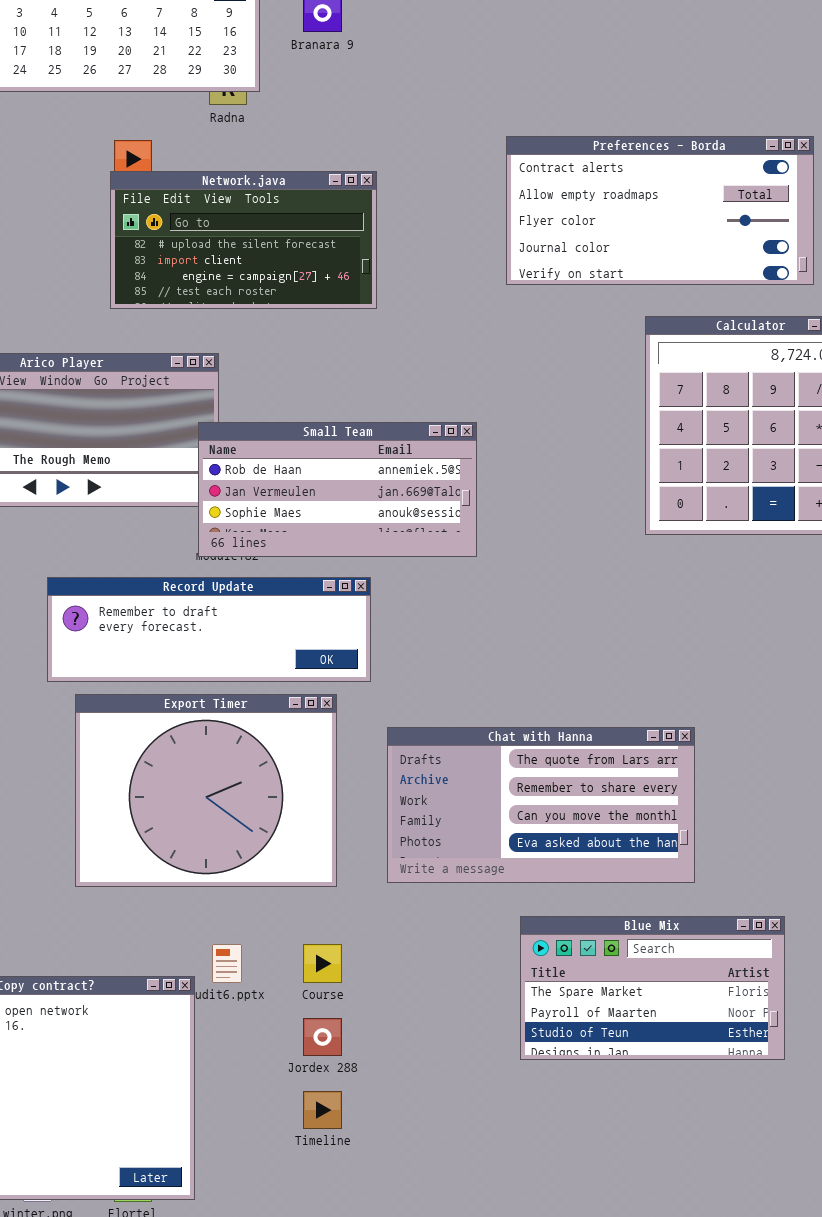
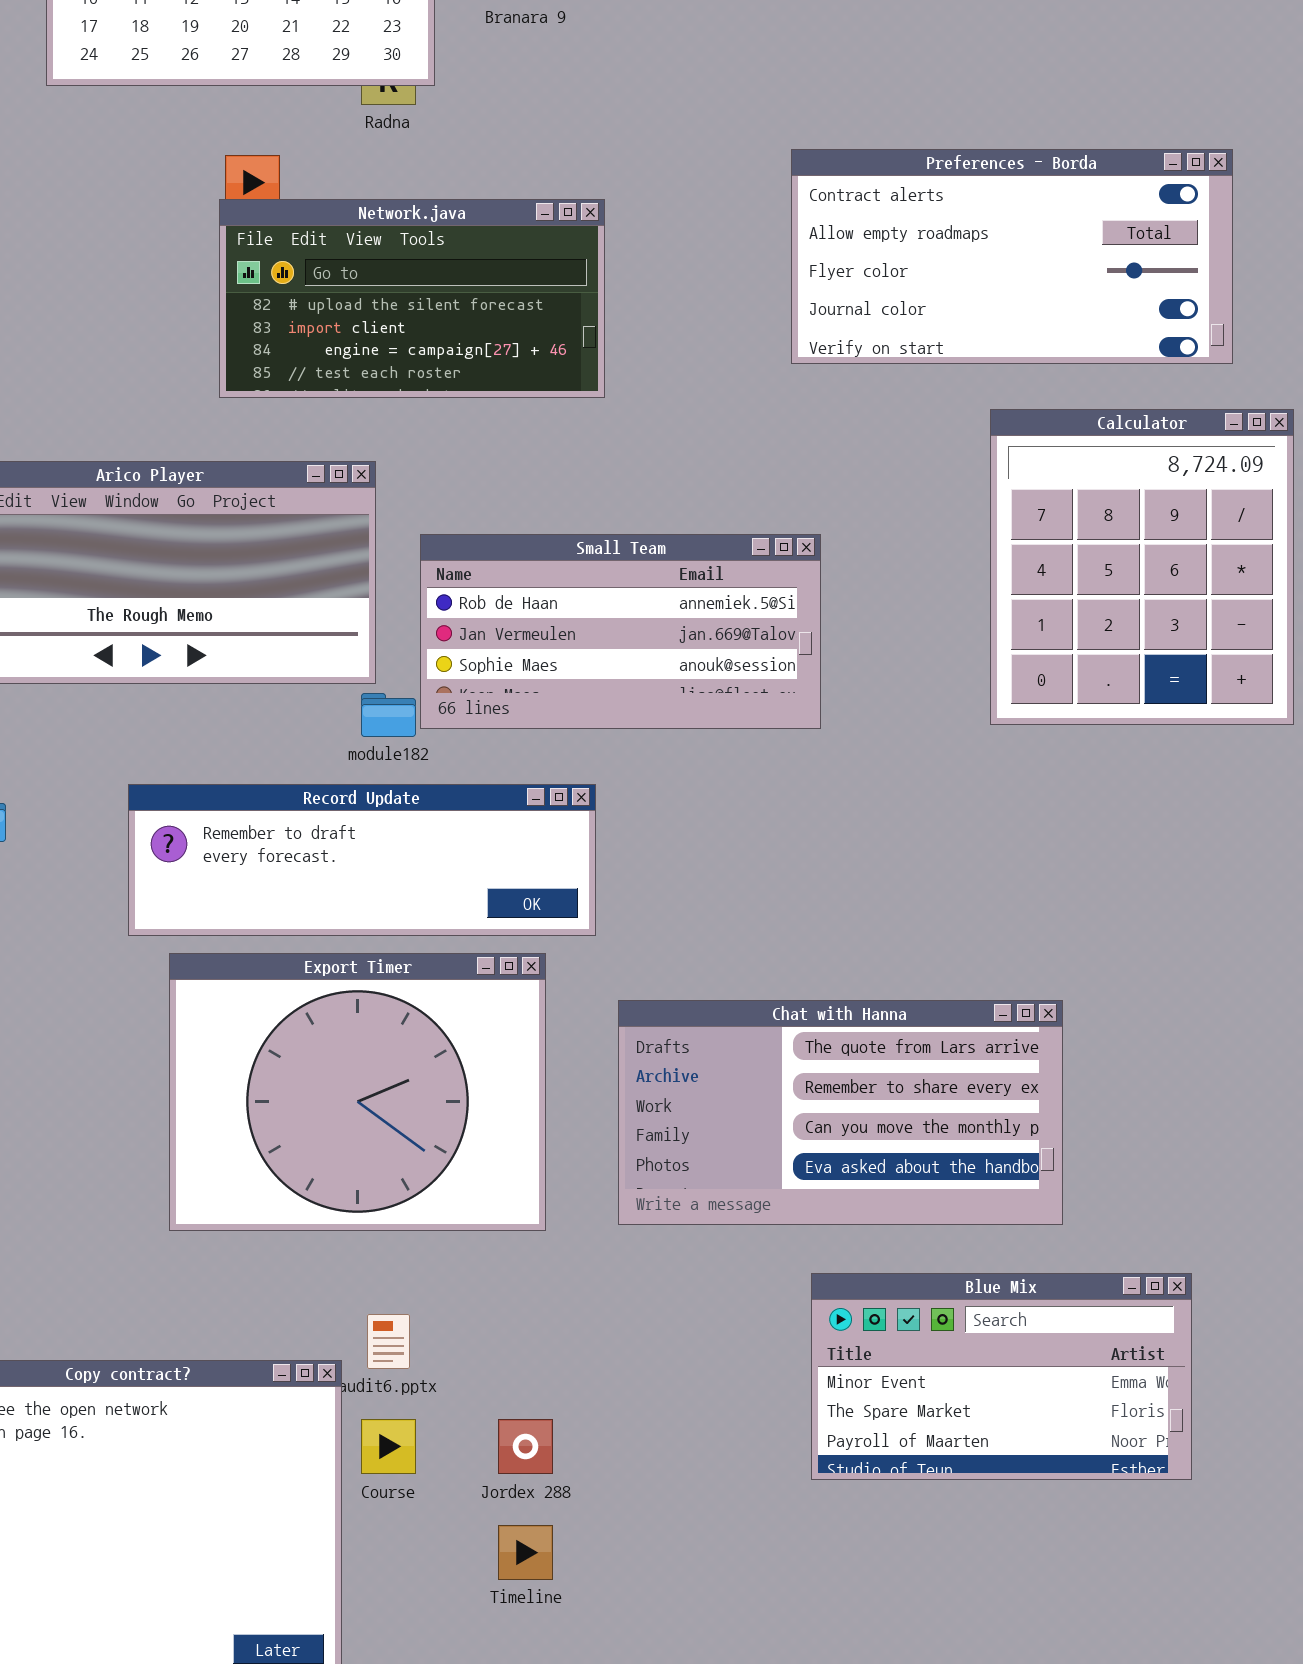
Small Team: [198,422,477,557] -> [420,534,821,729], moved
Blue Mix: [520,916,785,1060] -> [811,1273,1192,1480], scrolled up 1 row
Course: [303,944,342,983] -> [361,1419,416,1474], moved

